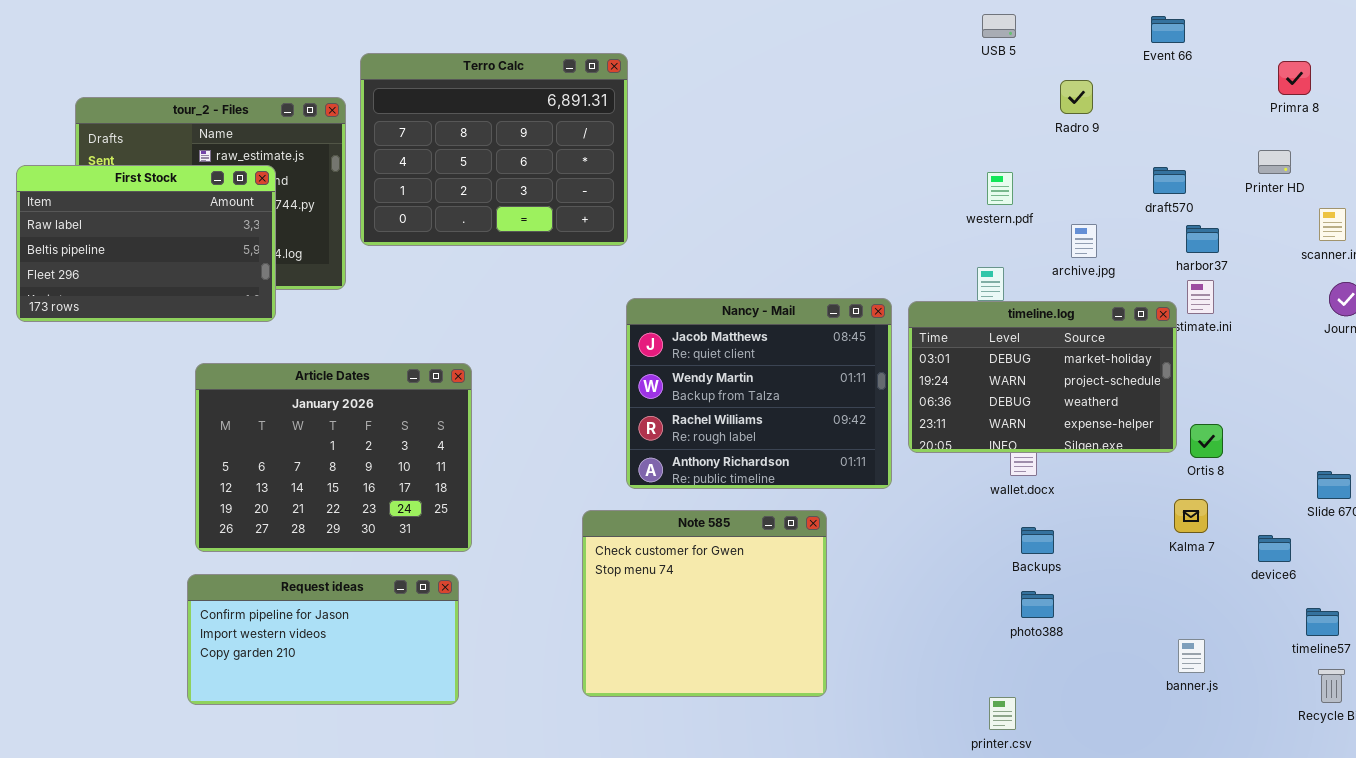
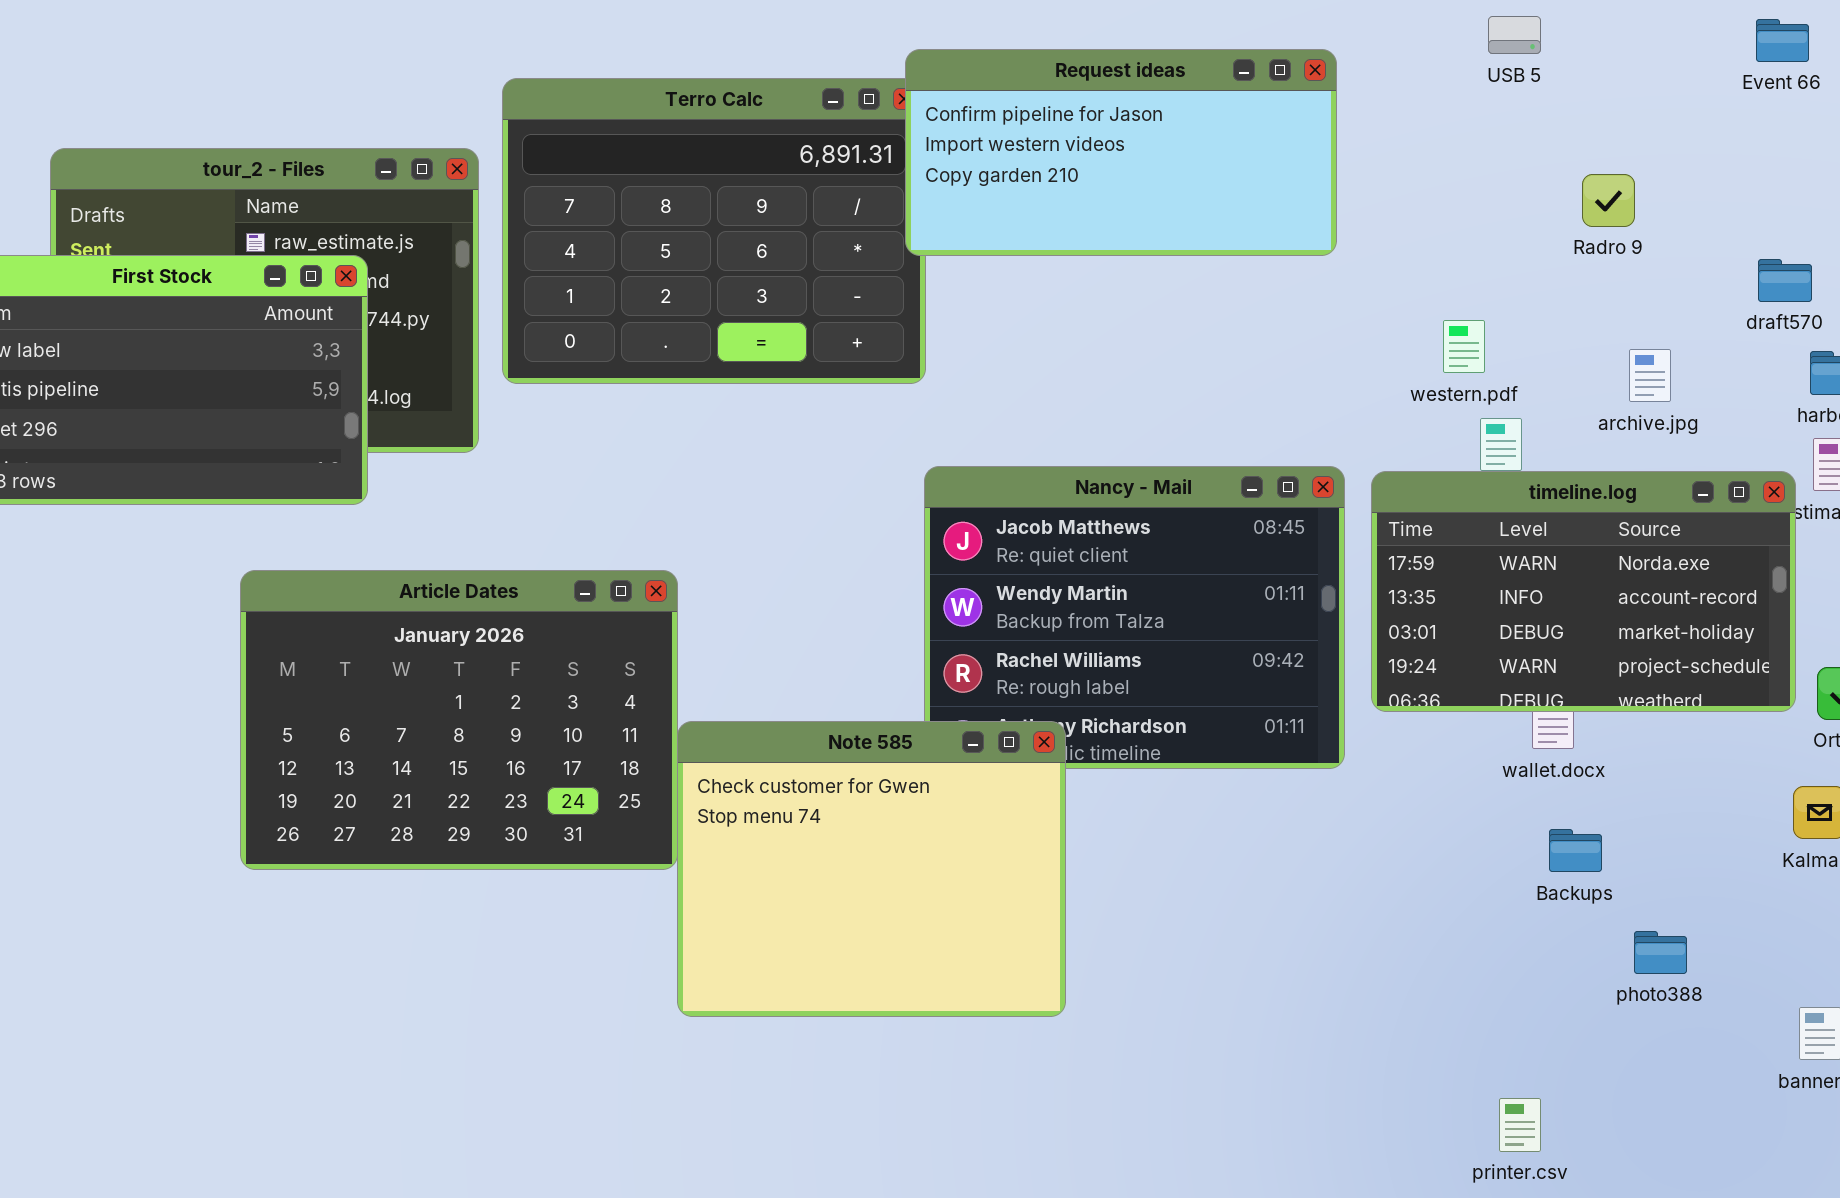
Radro 9: [1060,80,1093,114] -> [1582,174,1635,227], moved
western.pdf: [987,172,1013,205] -> [1443,320,1485,373], moved
timeline.log: [908,301,1177,453] -> [1371,471,1796,712], scrolled up 2 rows
Note 585: [582,510,827,697] -> [677,721,1066,1017], moved
Request ideas: [187,574,459,705] -> [905,49,1337,256], moved
photo388: [1021,591,1054,618] -> [1634,931,1687,974], moved

